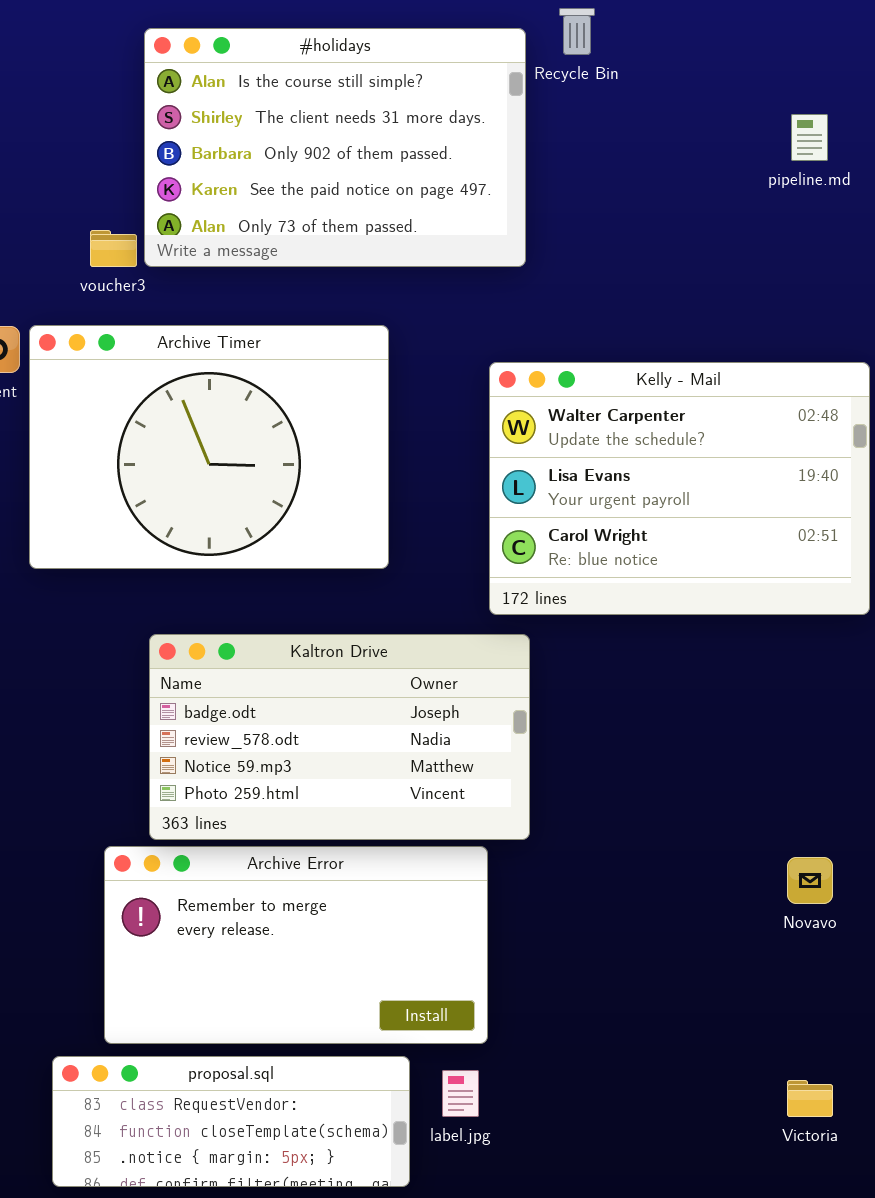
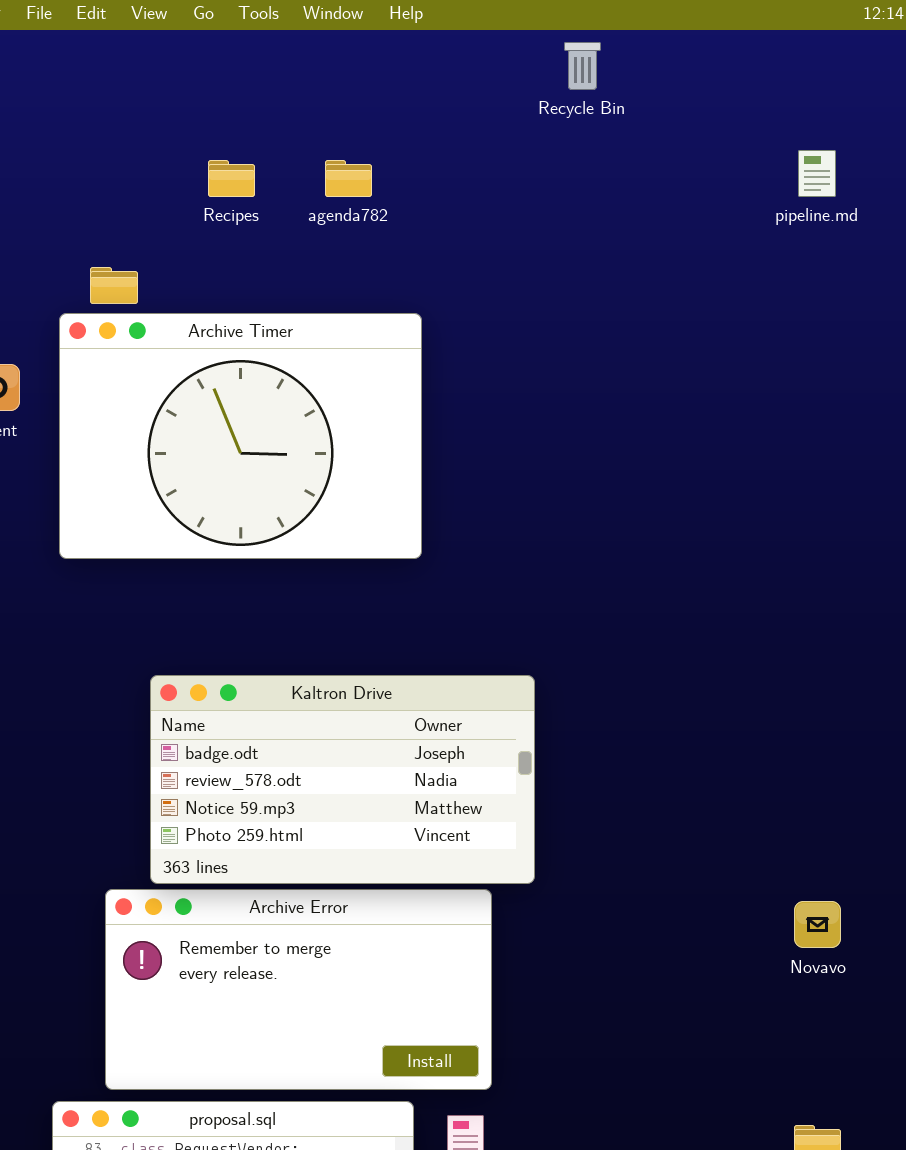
#holidays: [144,28,526,267] -> none, closed
Archive Timer: [29,325,389,569] -> [59,313,422,559], moved
Kelly - Mail: [489,362,870,615] -> none, closed

